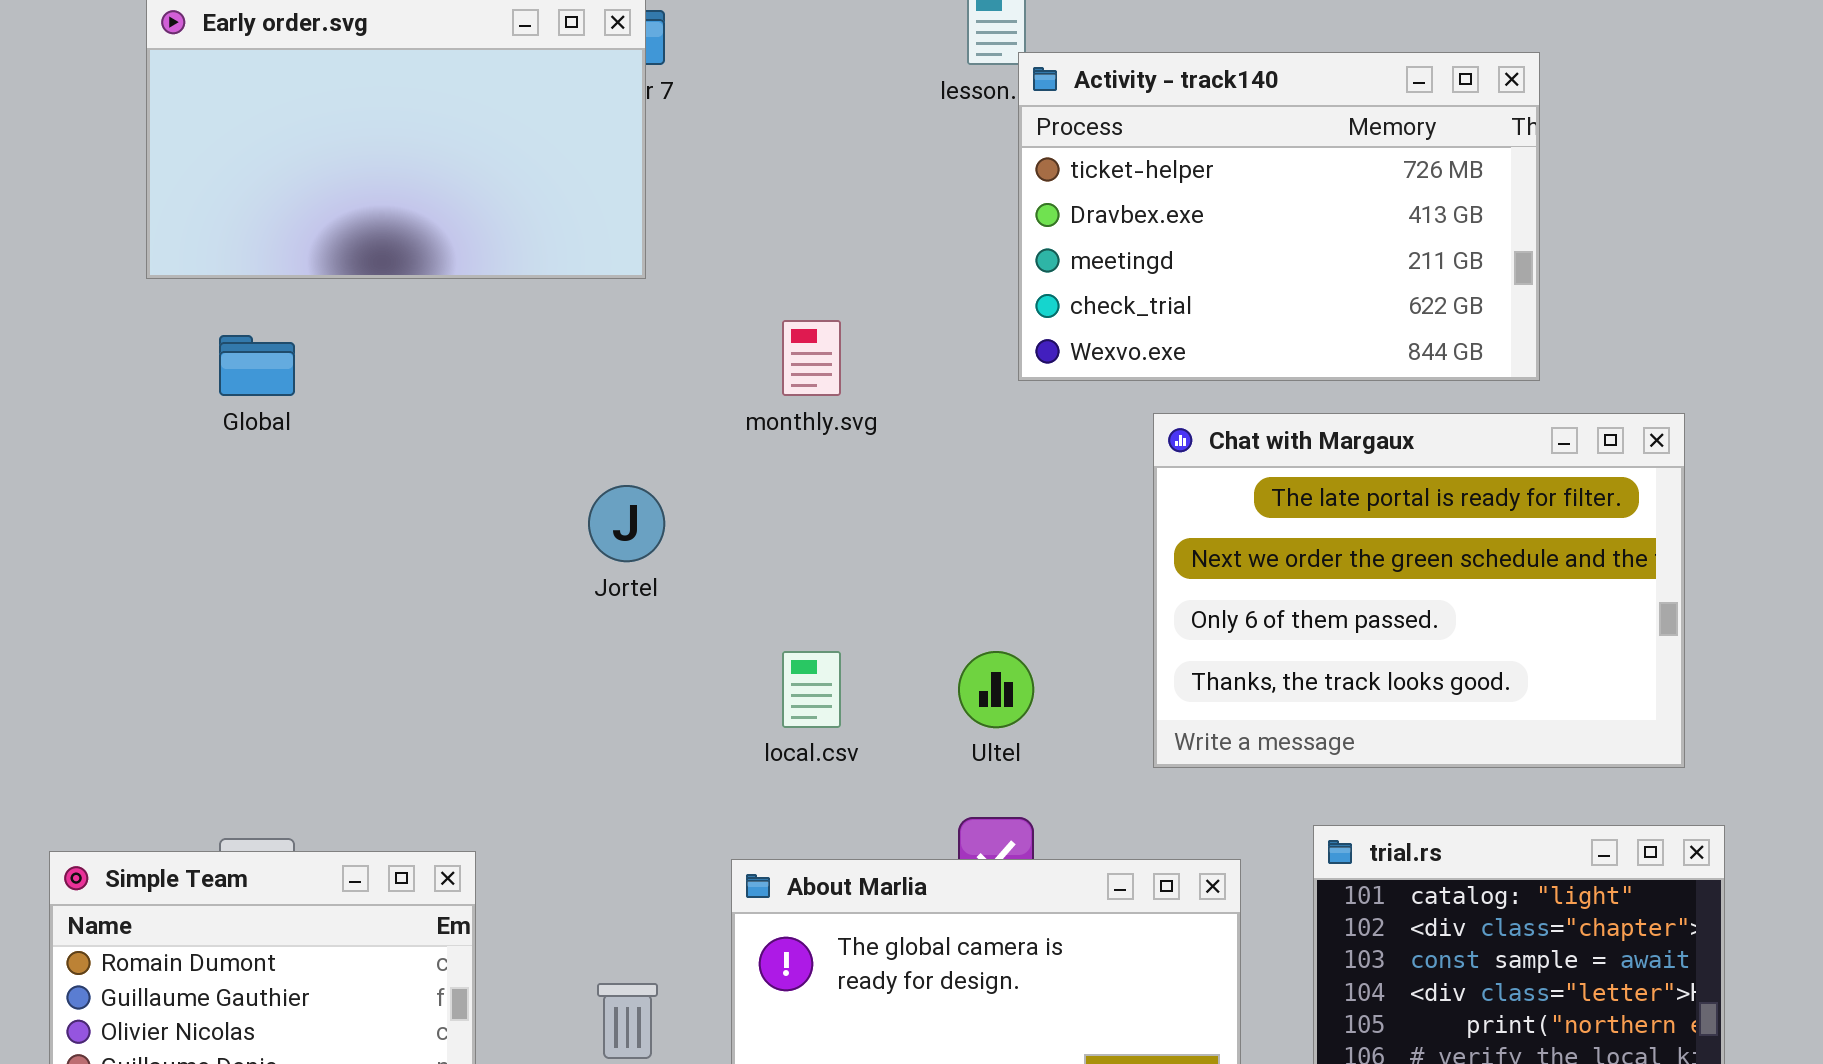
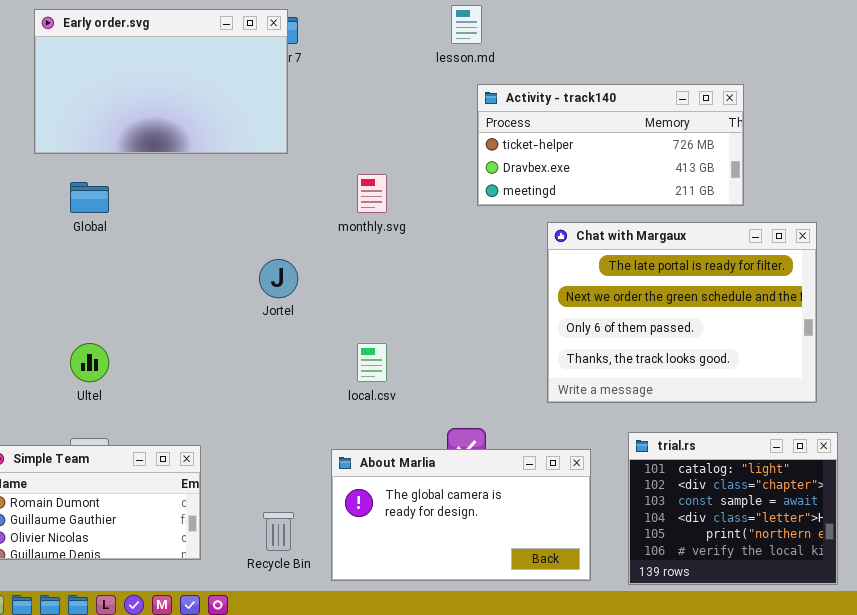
Activity - track140: [1018,52,1540,381] -> [477,84,744,206], resized
Ultel: [958,651,1034,728] -> [70,343,109,382], moved

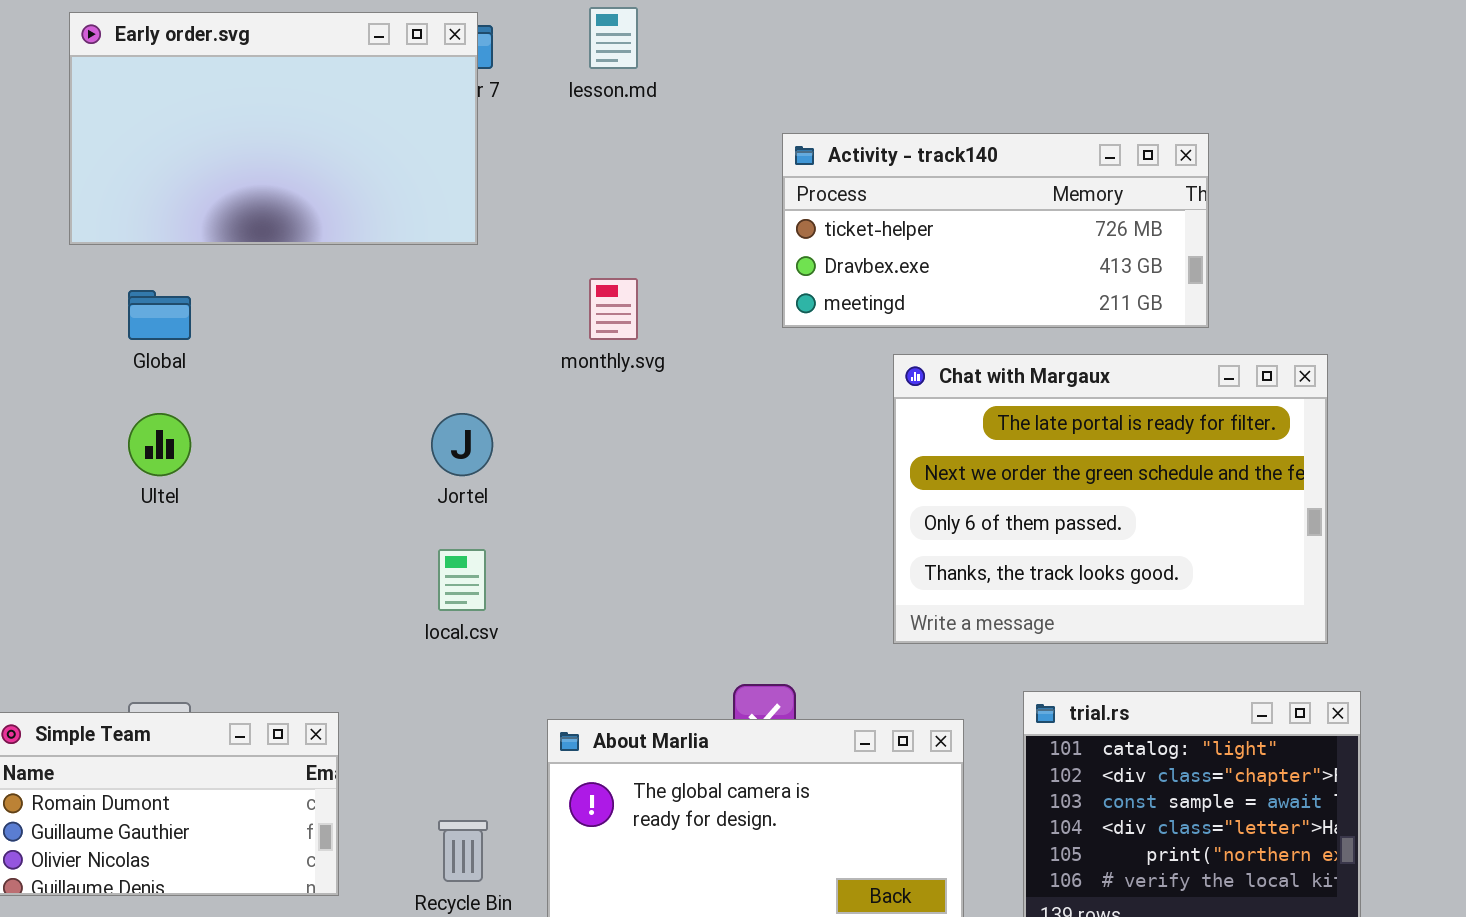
lesson.md: [451,5,482,44] -> [589,7,638,69], moved
Ultel: [70,343,109,382] -> [128,413,191,476], moved
local.csv: [357,343,387,382] -> [438,549,486,611], moved

